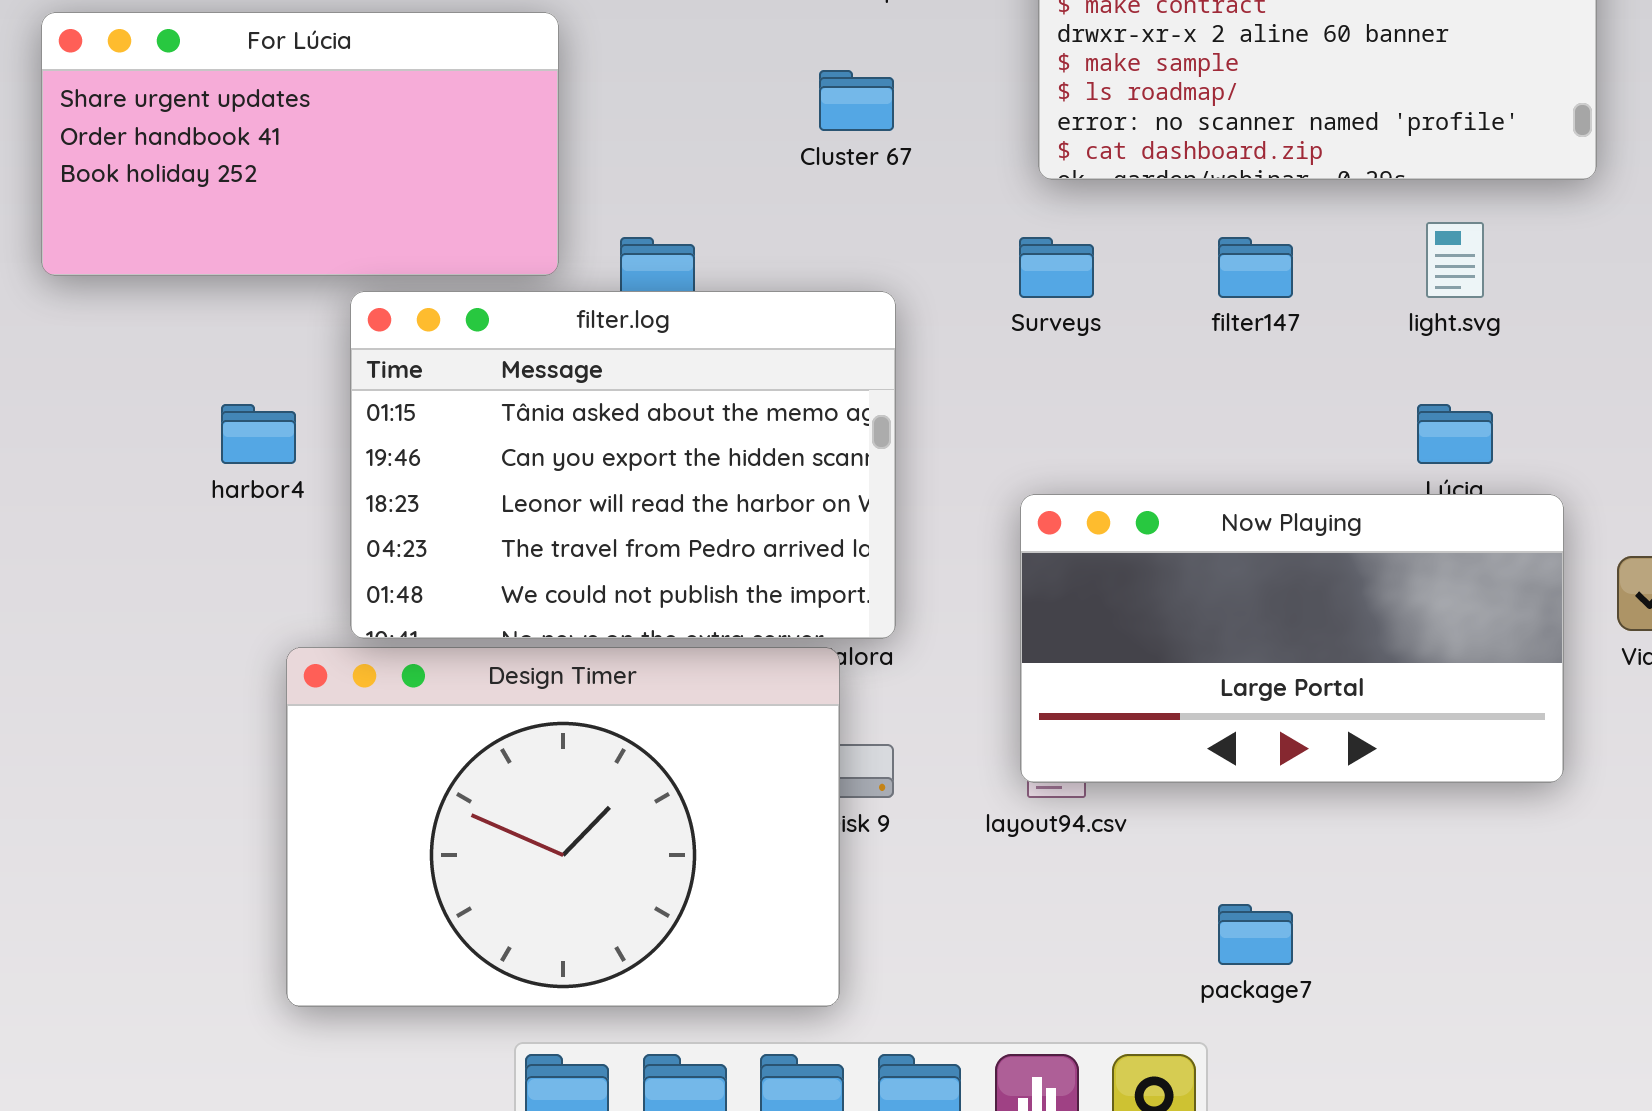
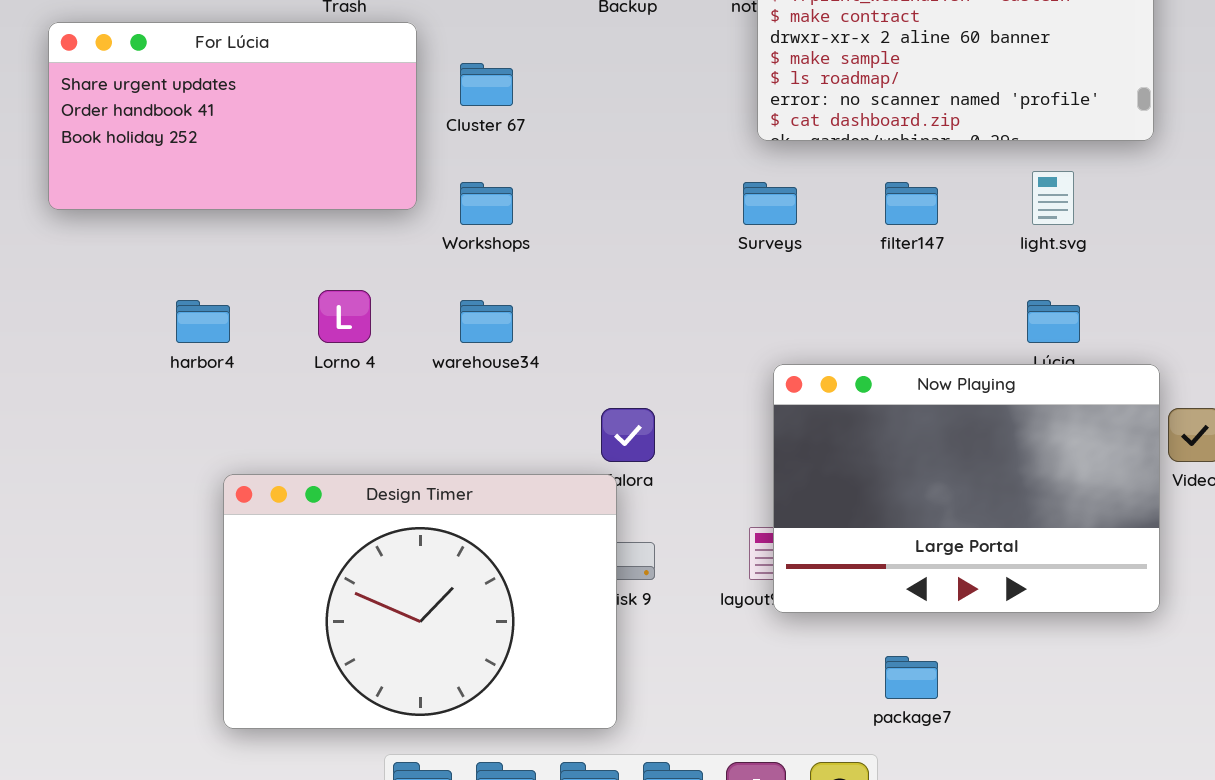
Cluster 67: [819,70,894,131] -> [460,63,513,106], moved
filter.log: [350,291,896,639] -> none, closed
Now Playing: [1020,494,1564,783] -> [773,364,1160,613], moved, resized

